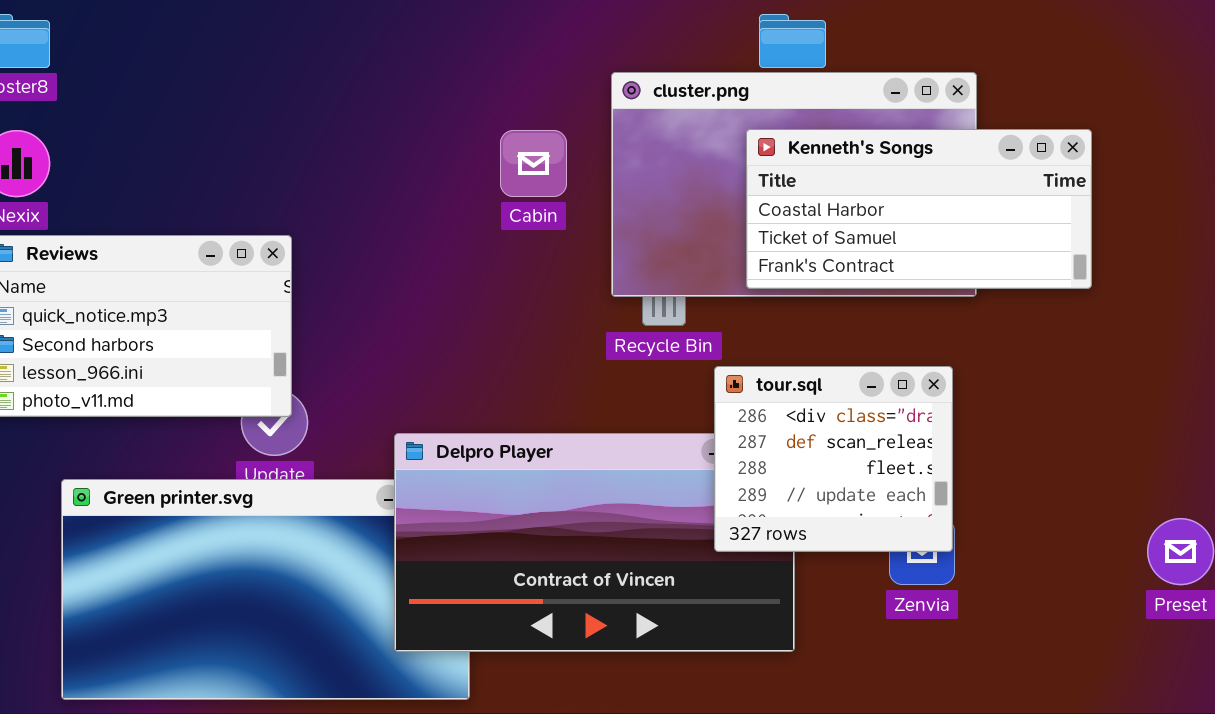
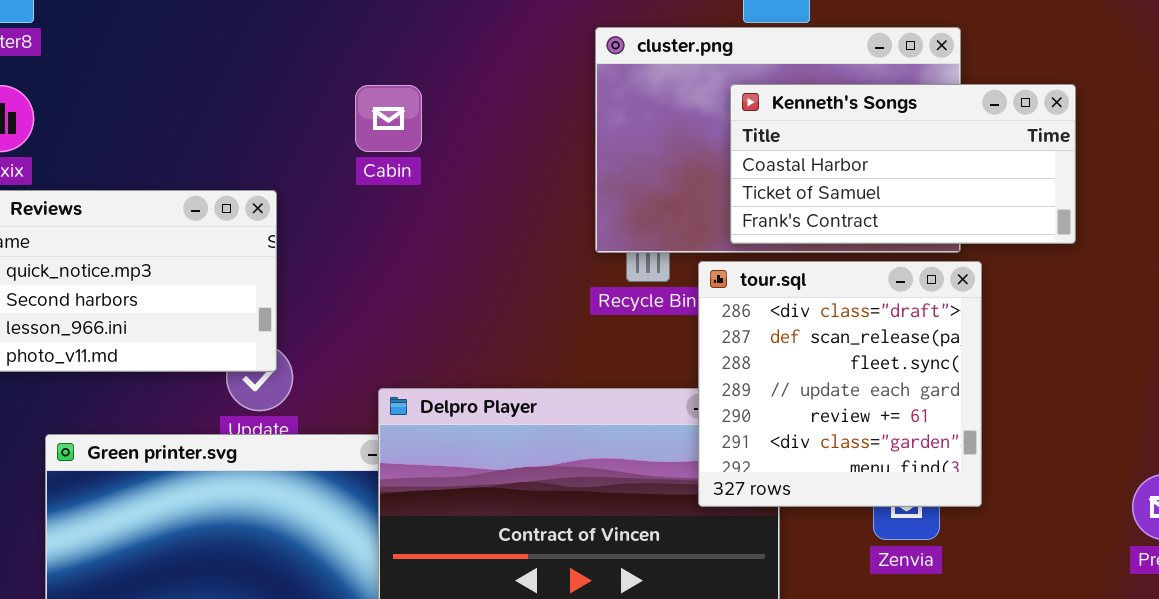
Cabin: [500,130,567,197] -> [355,85,422,152], moved
tour.sql: [714,366,953,552] -> [698,261,982,507], resized

